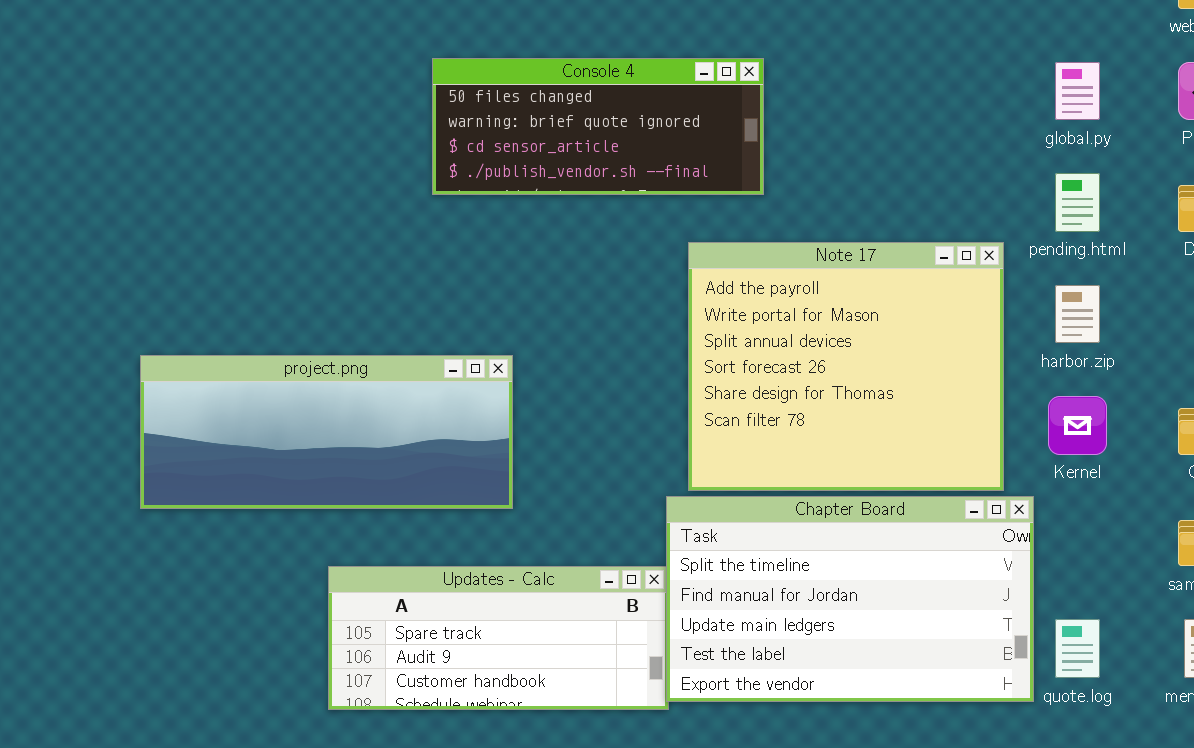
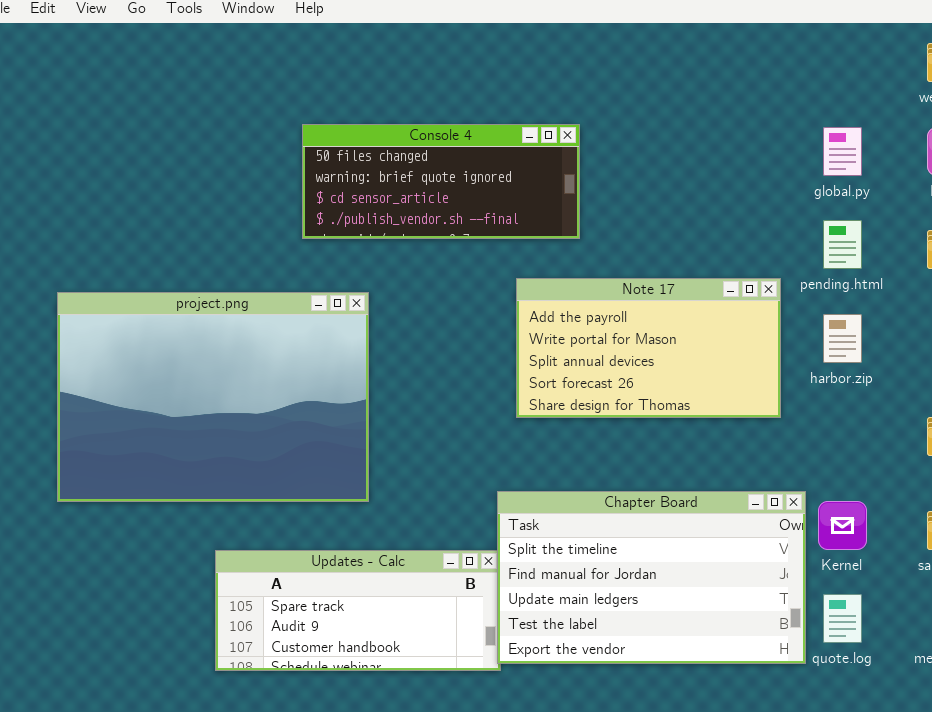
Note 17: [688,242,1004,491] -> [516,278,781,418], resized
project.png: [140,355,513,509] -> [57,292,369,502], resized
Kernel: [1048,396,1107,455] -> [818,501,867,550], moved

